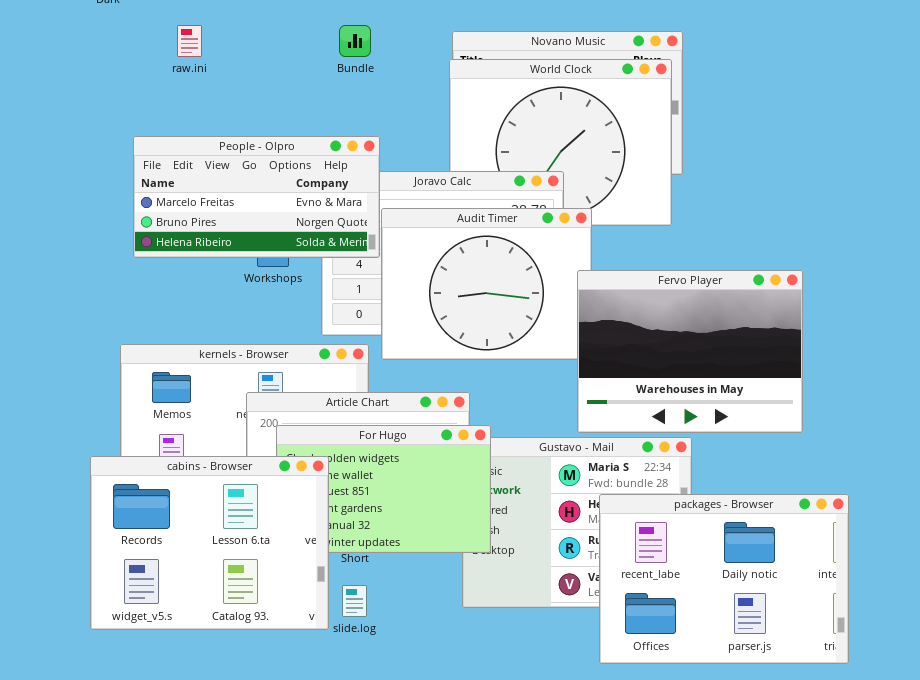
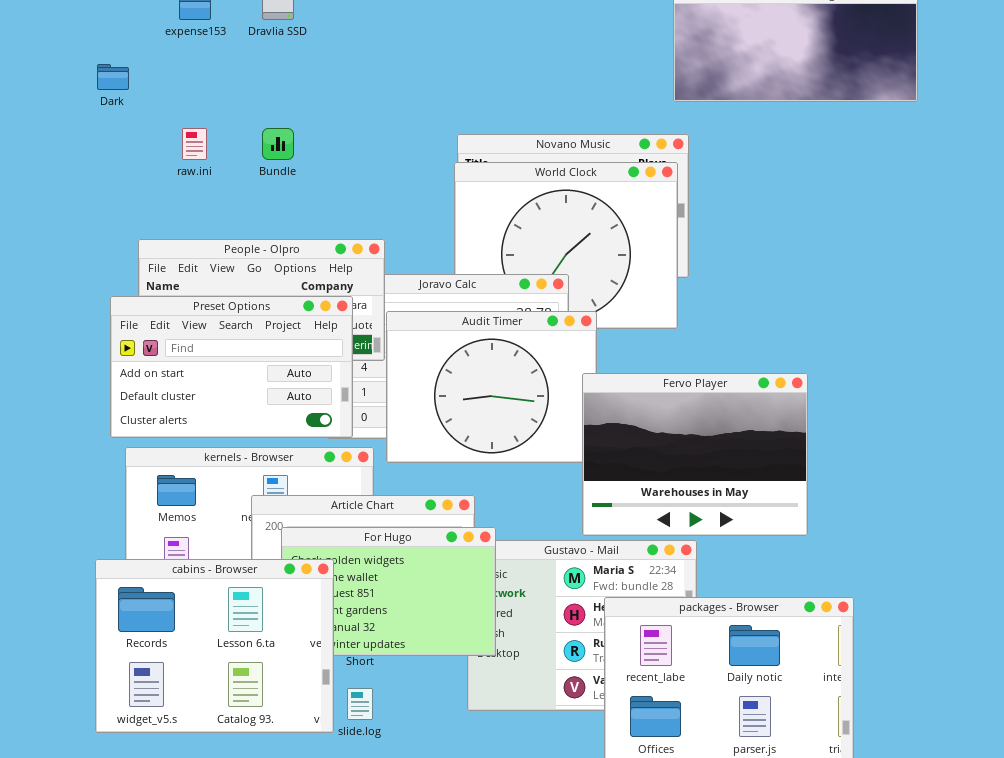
Bundle: [339,25,371,57] -> [262,128,294,160], moved
Preset Options: none -> [110,296,353,438], opened

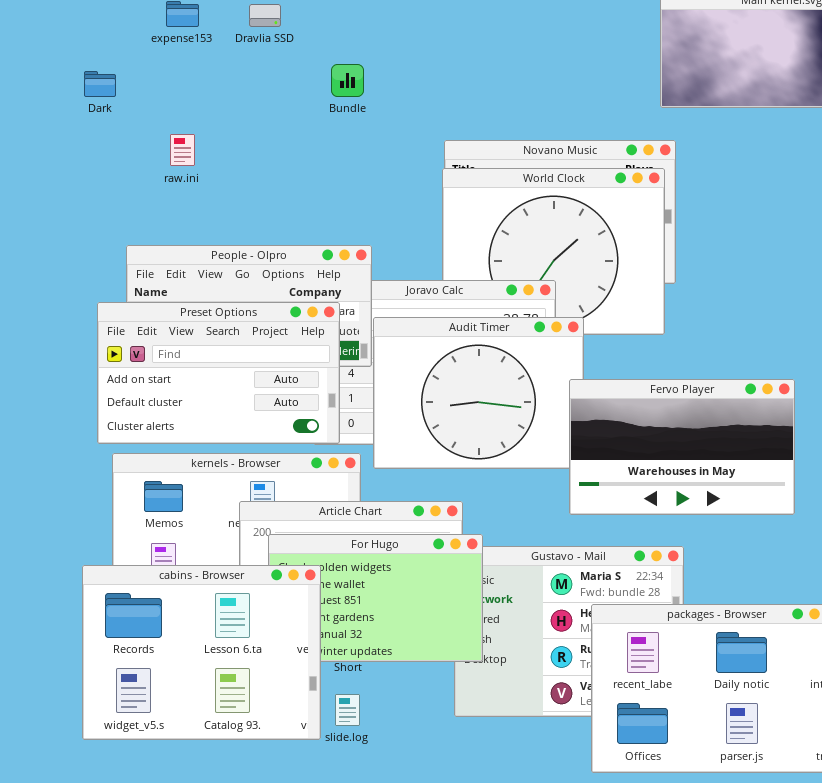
Bundle: [262,128,294,160] -> [331,64,364,97], moved
Fervo Player: [582,373,808,536] -> [569,379,795,515], resized

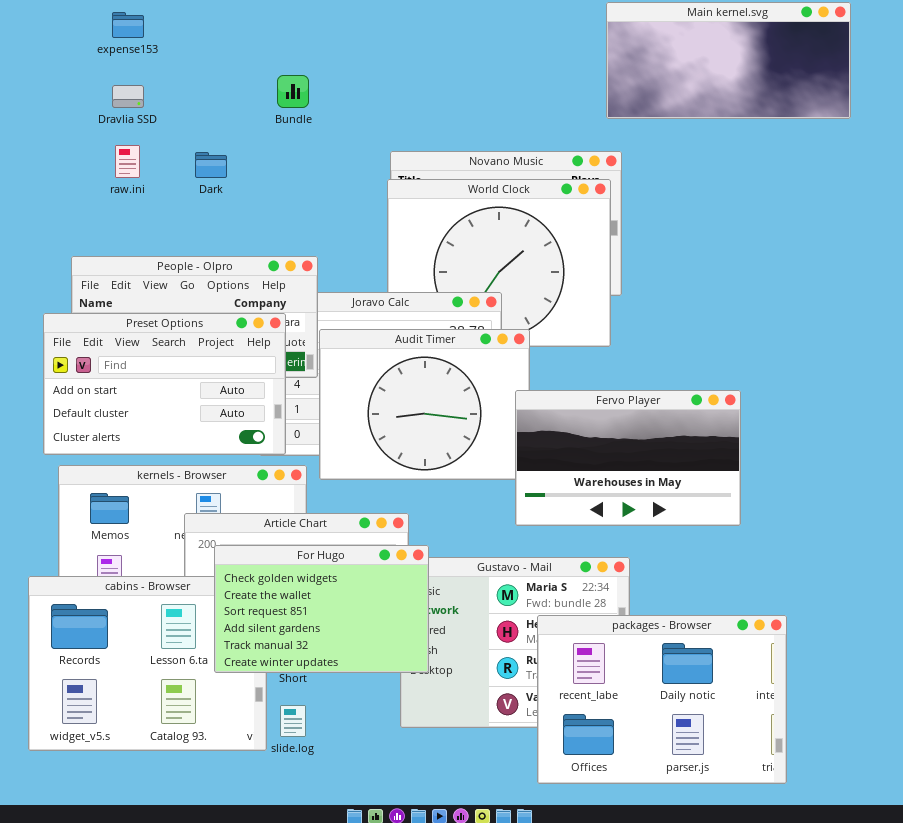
Dravlia SSD: [249,4,281,27] -> [112,85,144,108], moved
Dark: [84,71,116,97] -> [195,152,227,178], moved
For Hugo: [268,534,483,662] -> [214,545,429,673], raised

